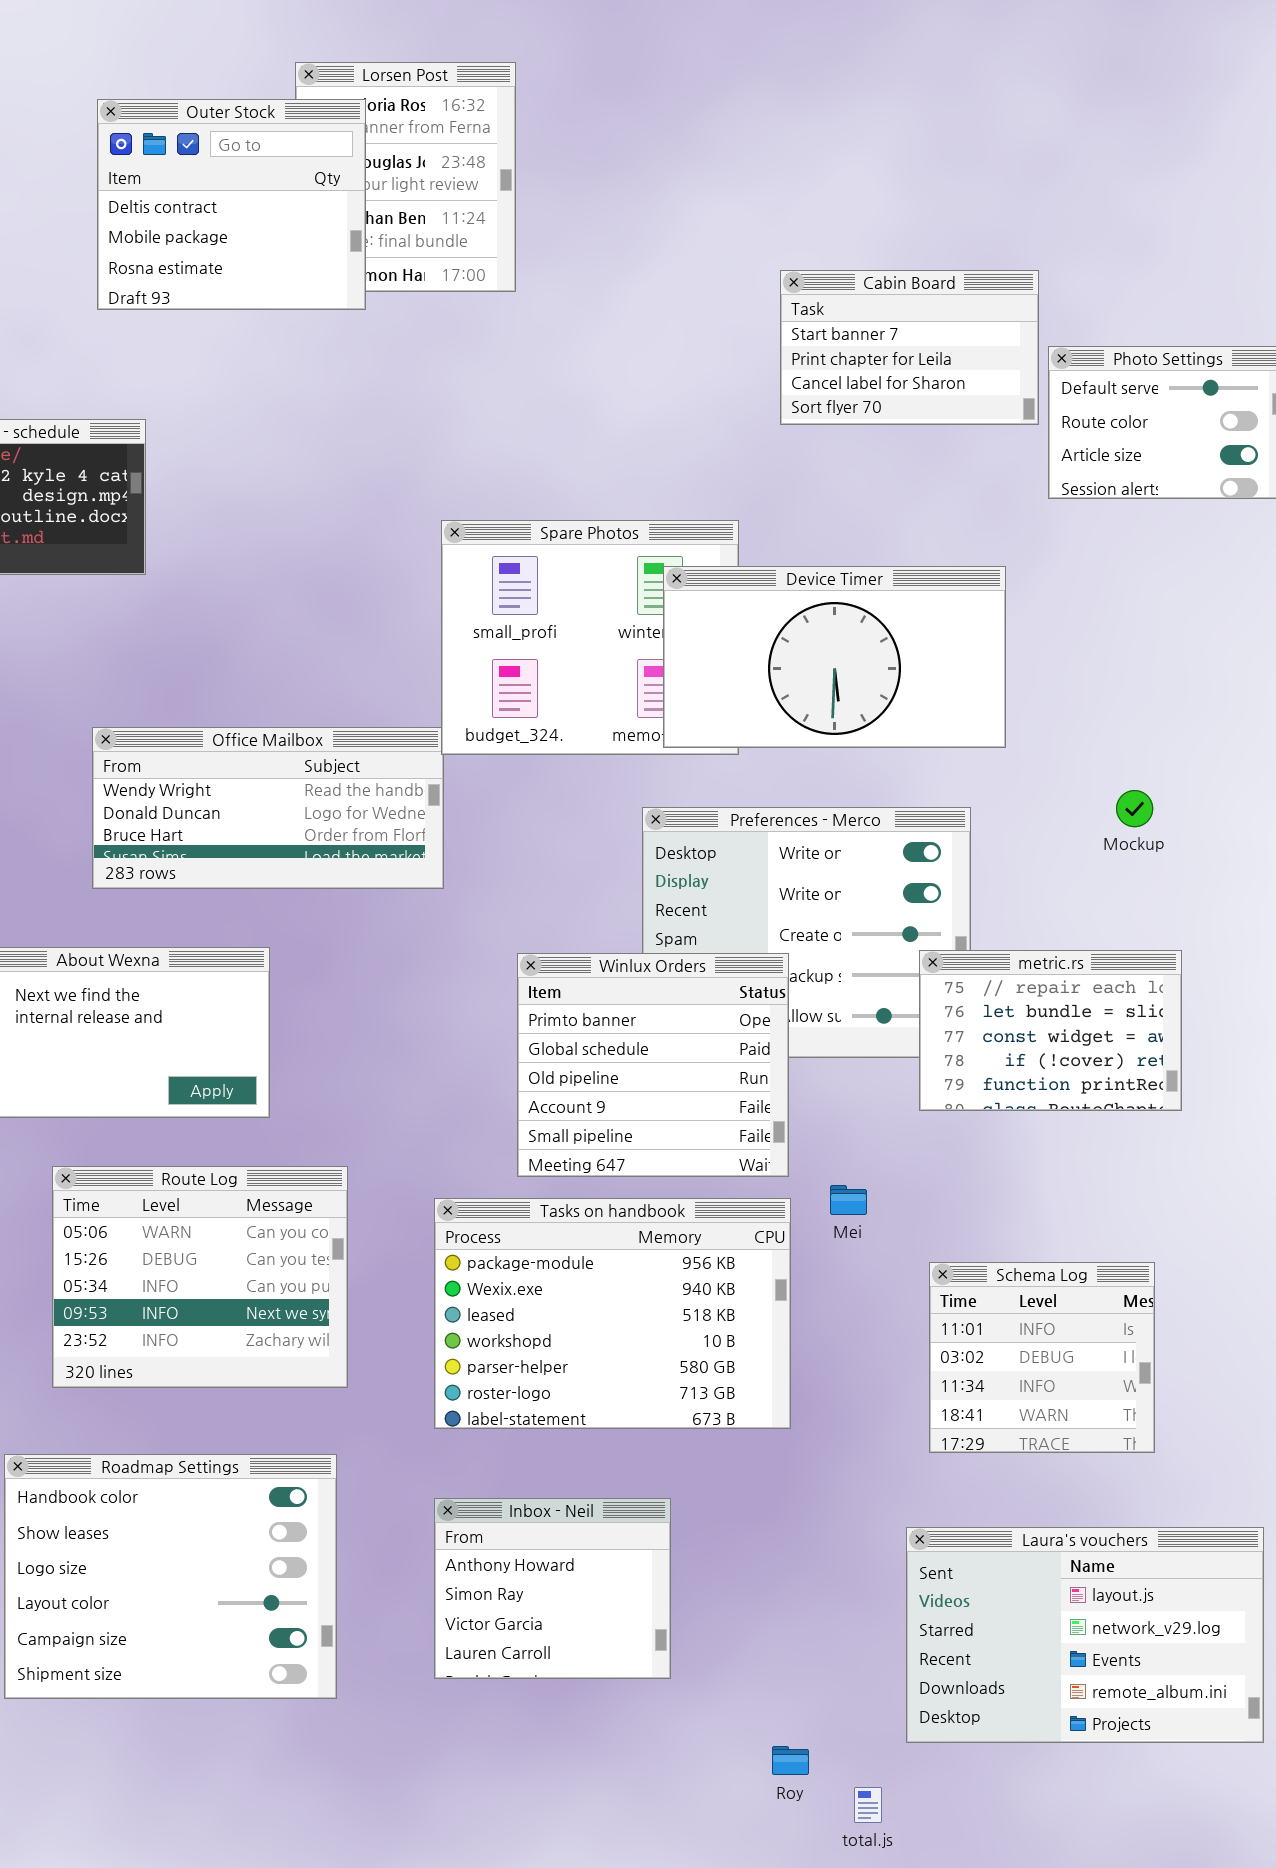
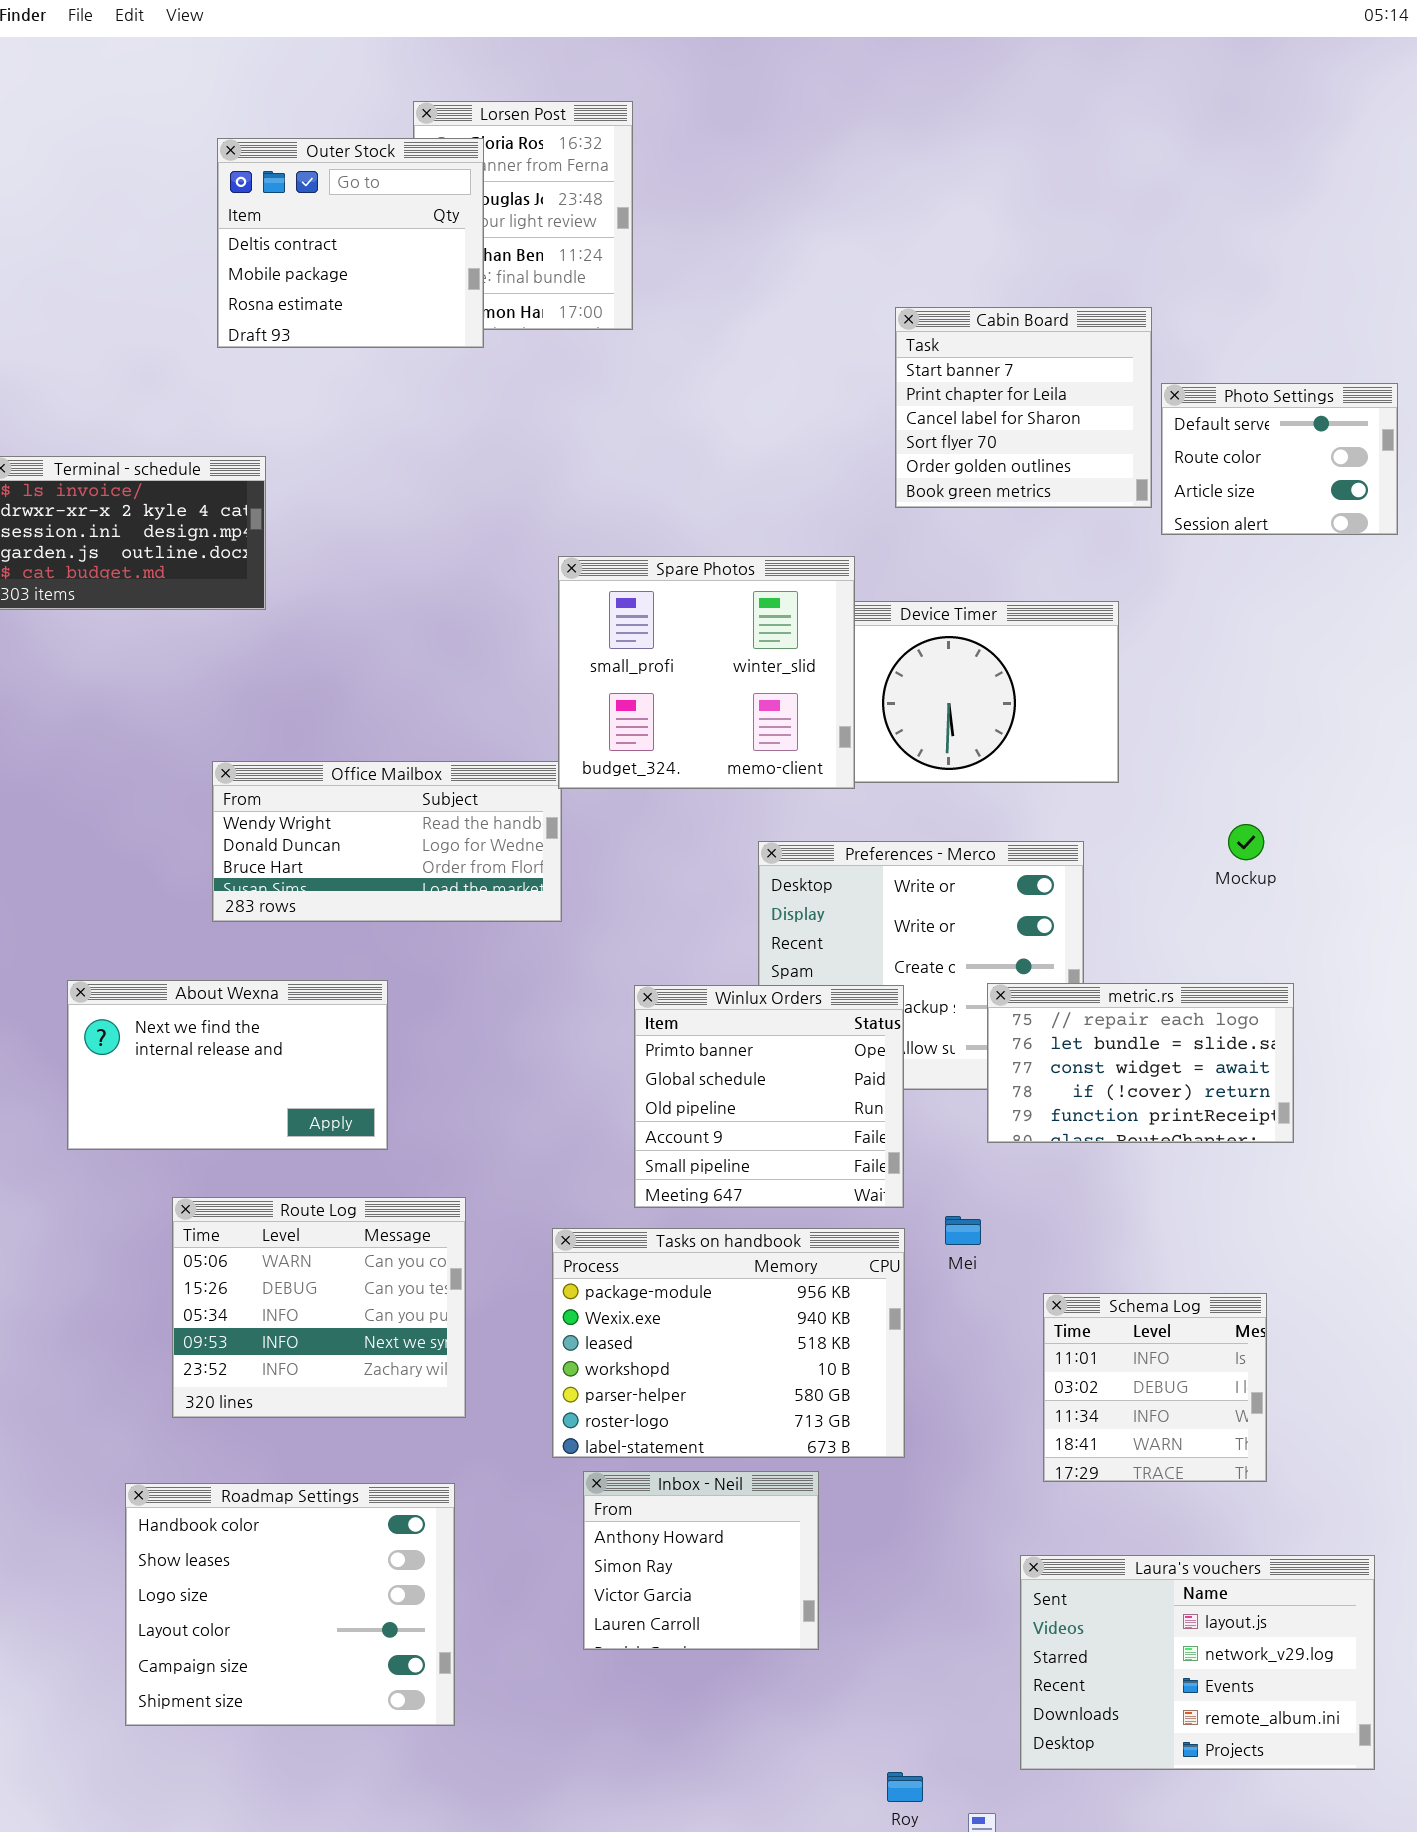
Cabin Board: [780,270,1039,425] -> [895,307,1152,508], resized
Spare Photos: [441,520,739,755] -> [558,556,855,789], raised
metric.rs: [919,950,1182,1111] -> [987,983,1294,1143], resized
Inbox - Neil: [434,1498,671,1679] -> [583,1471,819,1650], moved

